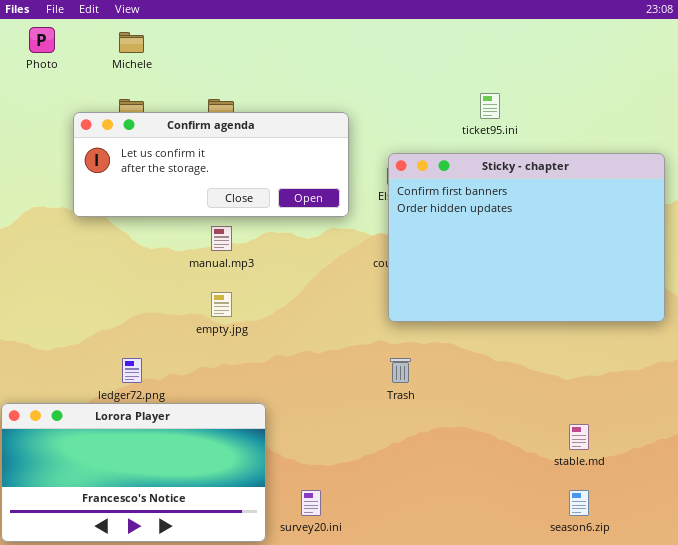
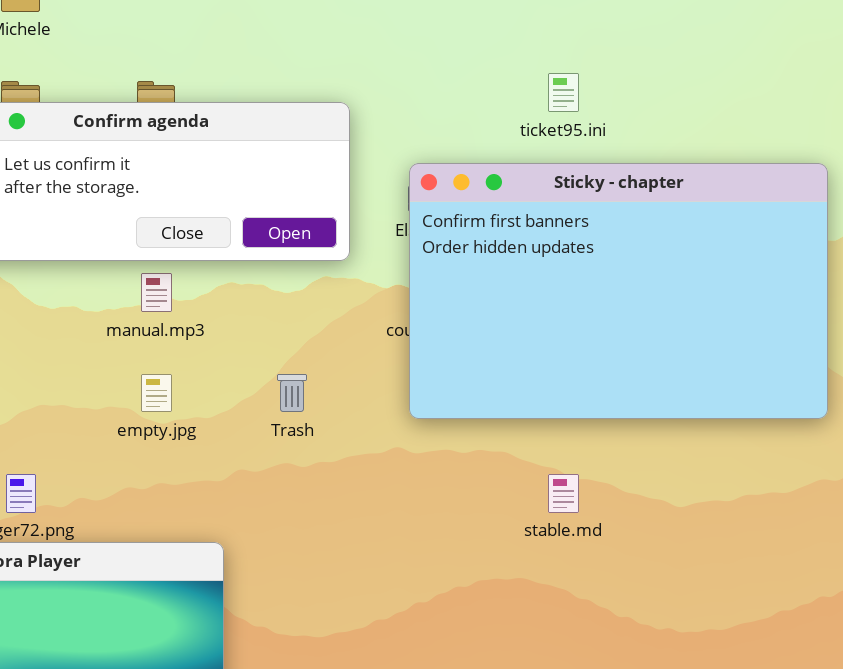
Trash: [390,358,411,383] -> [277,374,307,412], moved
stable.md: [569,424,589,450] -> [548,474,579,513], moved

